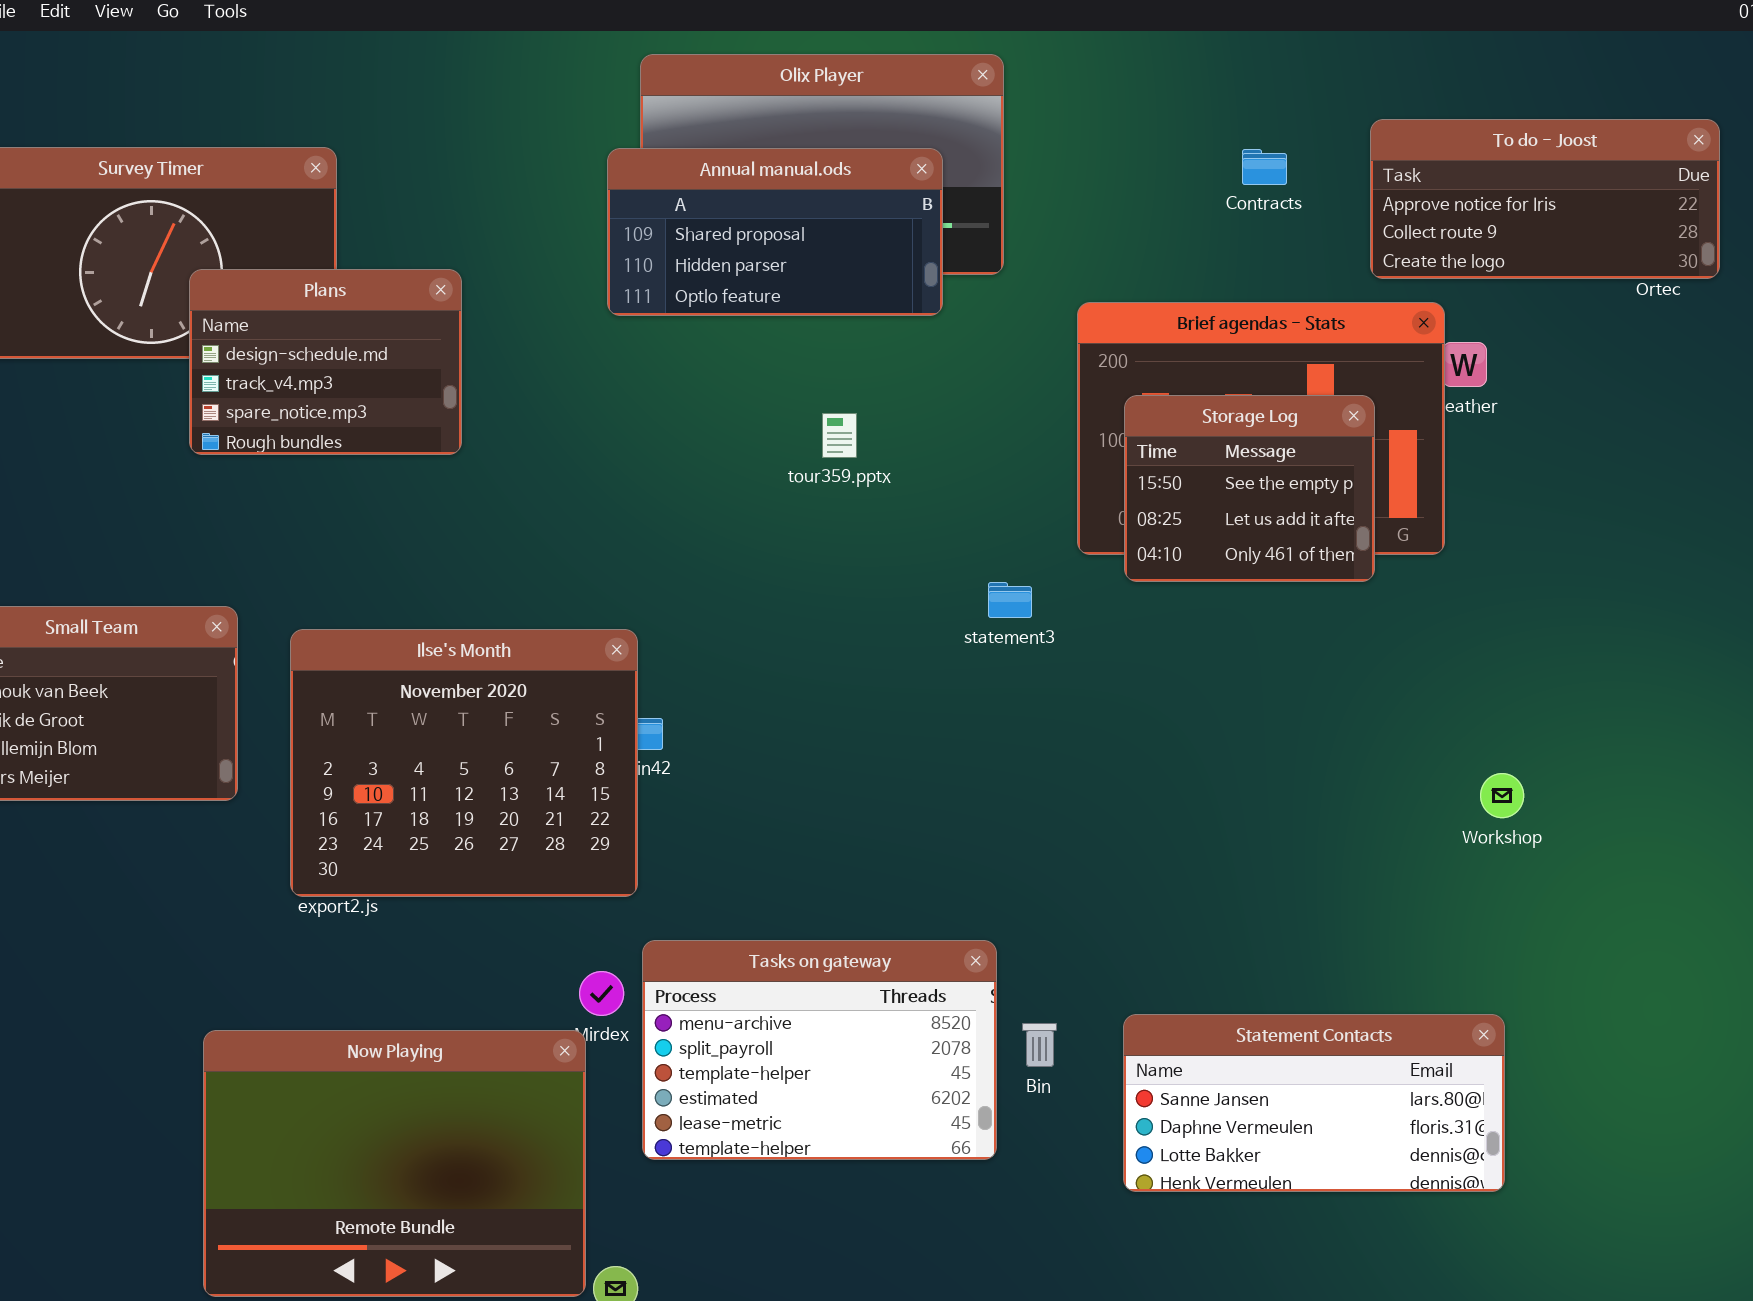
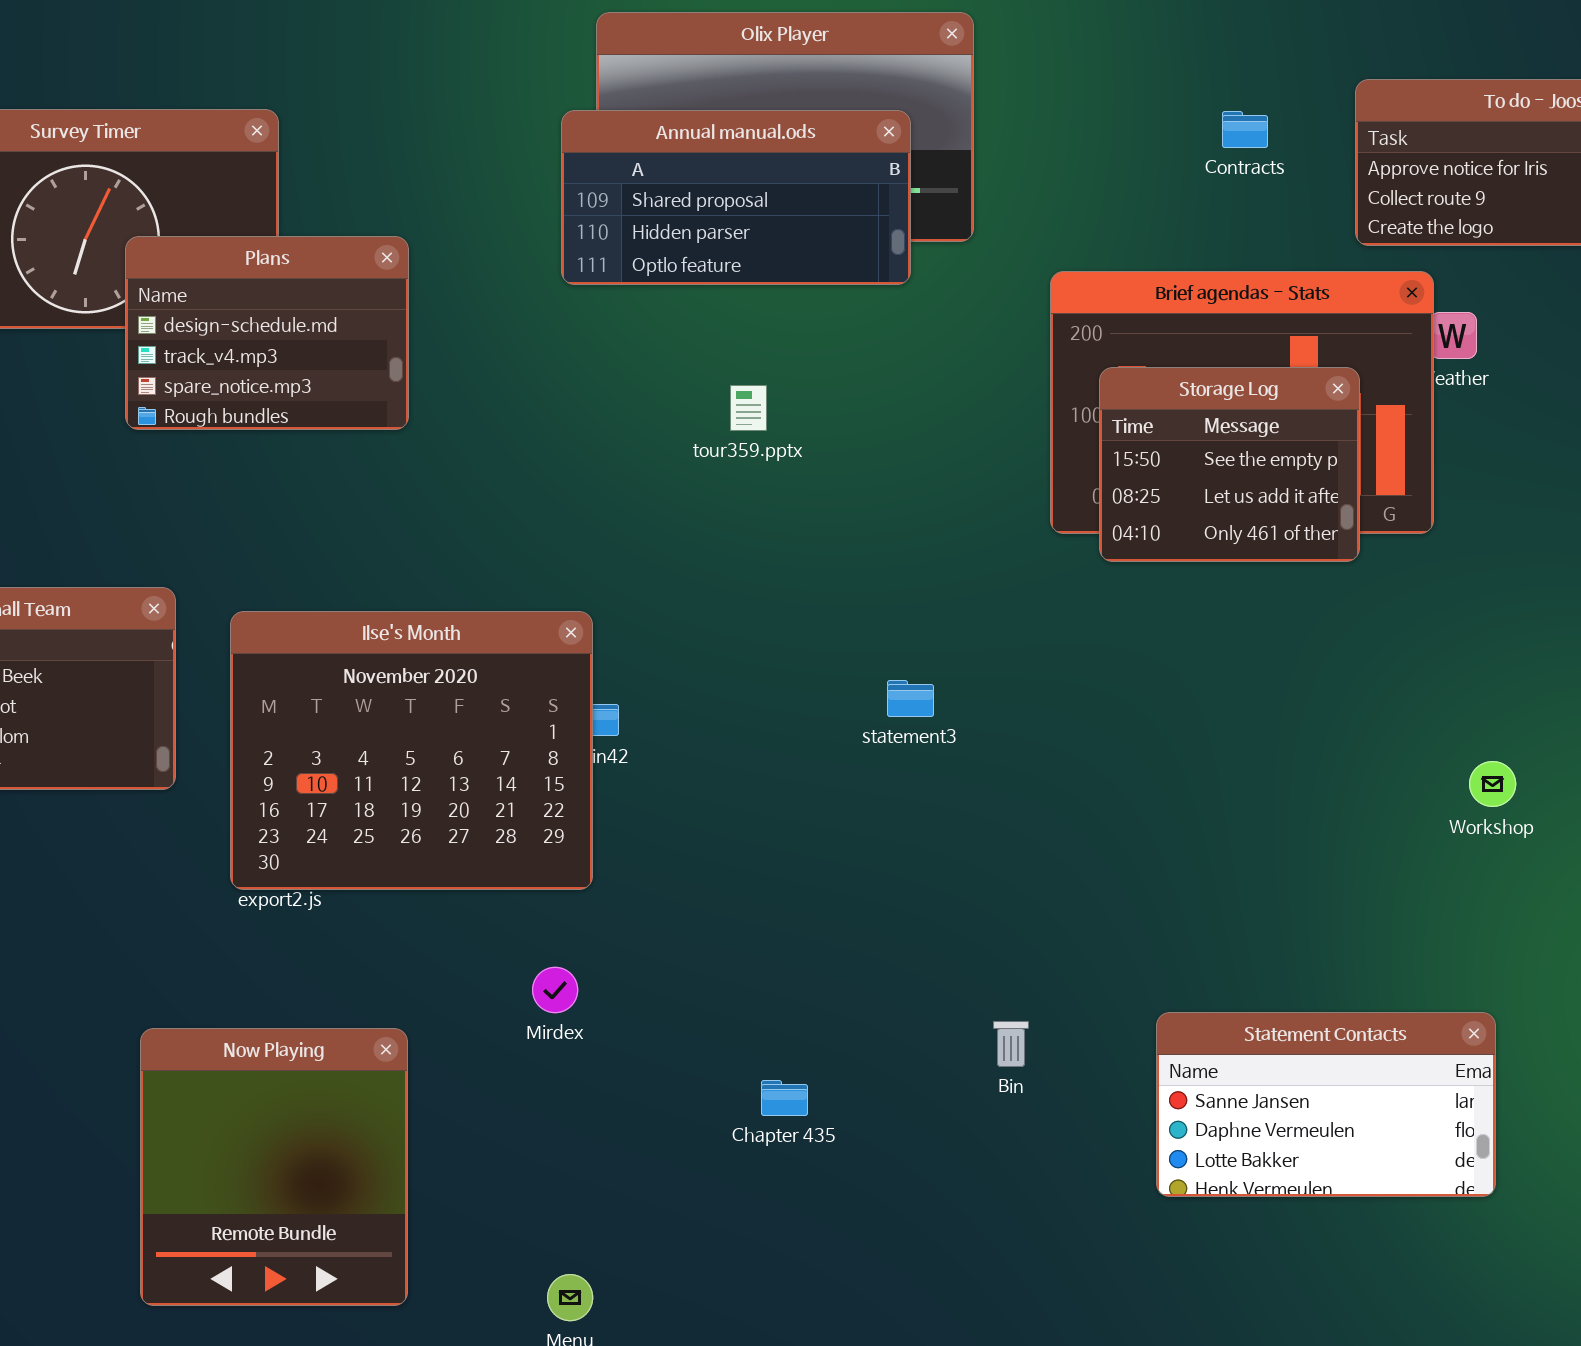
tour359.pptx: [822,413,857,458] -> [730,385,767,431], moved
statement3: [988,582,1032,618] -> [887,680,934,717], moved
Tasks on gateway: [642,940,997,1160] -> none, closed
Statement Contacts: [1123,1014,1505,1192] -> [1156,1012,1496,1197], resized
Now Playing: [203,1030,586,1297] -> [140,1028,408,1306], resized

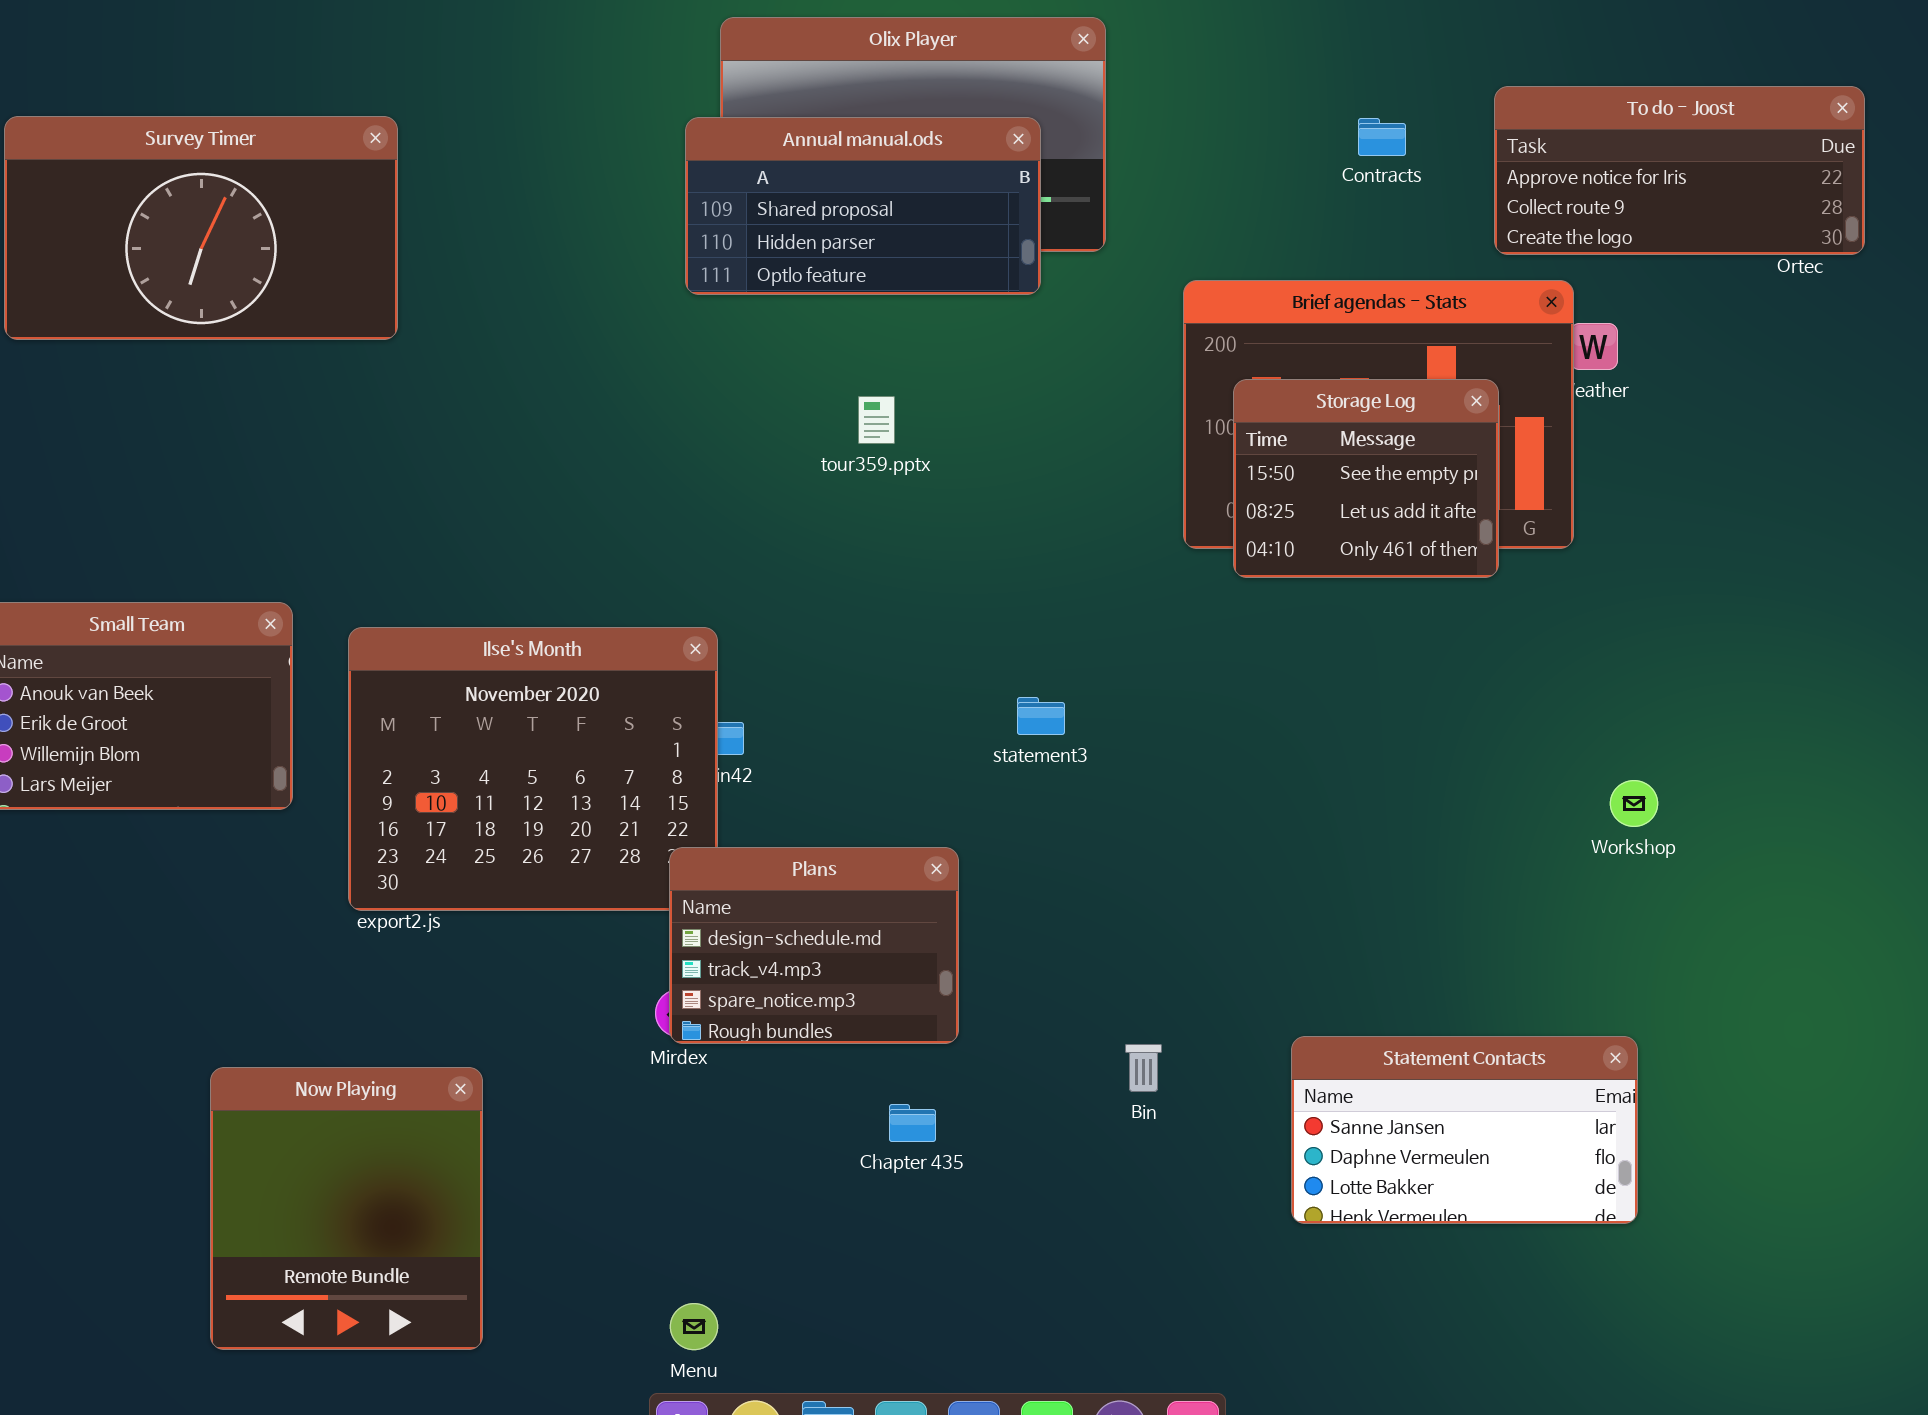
Plans: [125,236,409,430] -> [669,847,959,1044], moved
Now Playing: [140,1028,408,1306] -> [210,1067,483,1350], moved

